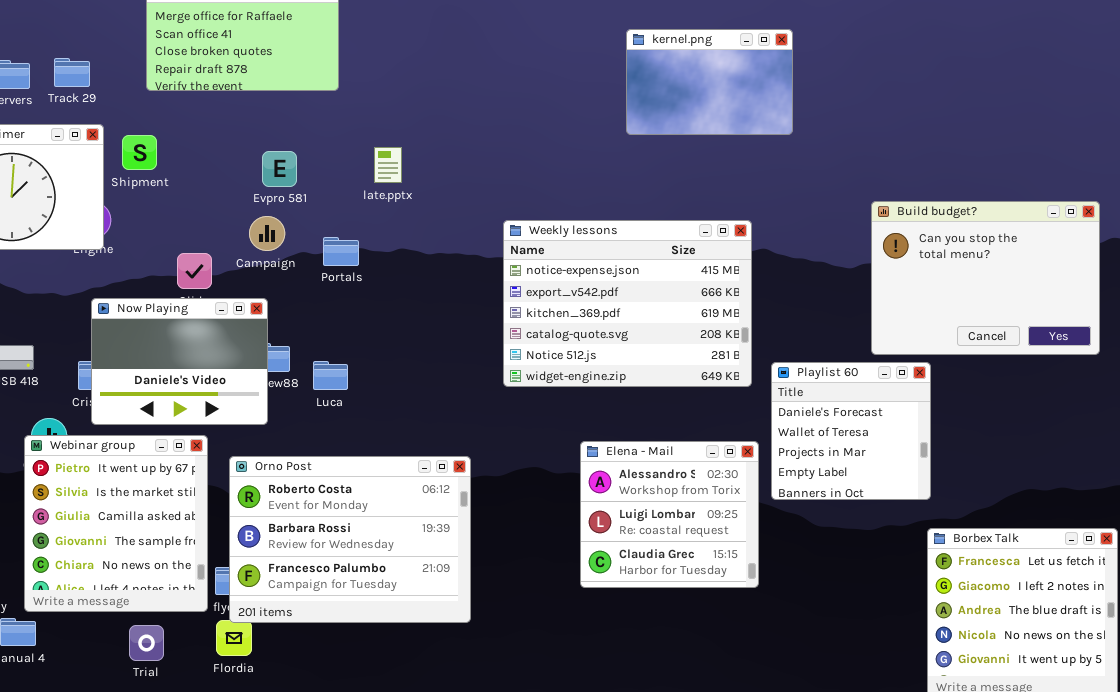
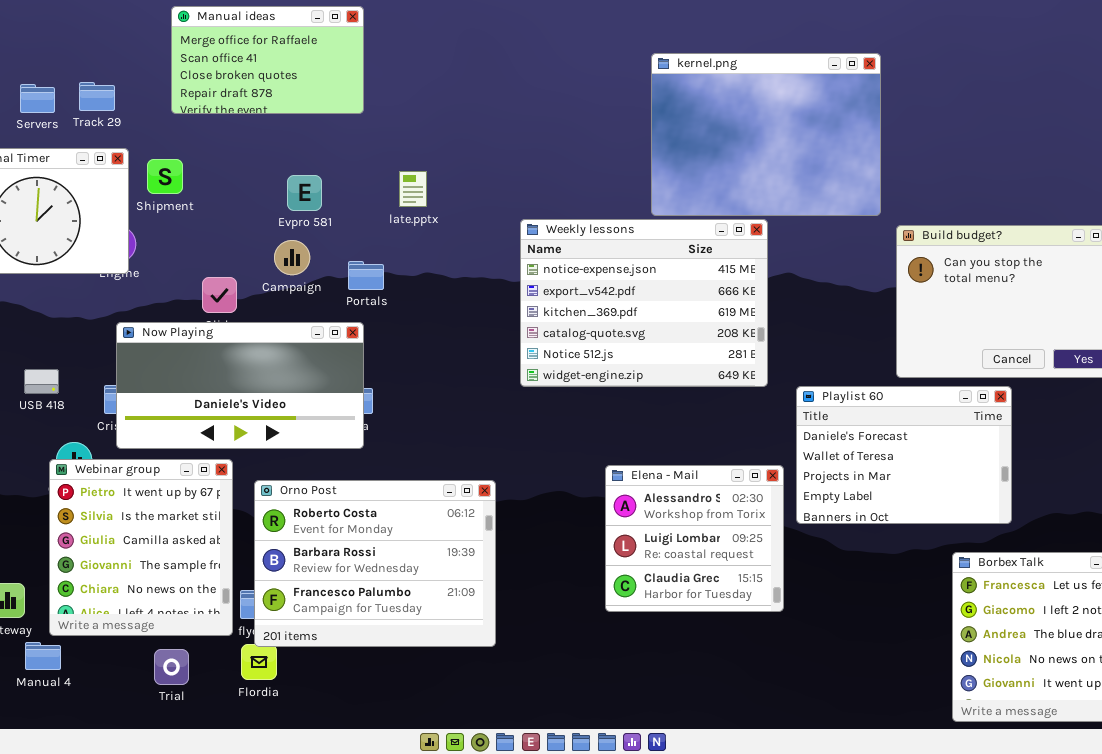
kernel.png: [626,29,793,135] -> [651,53,881,216], resized
Weekly lessons: [503,220,752,387] -> [520,219,768,387], moved
Now Playing: [91,298,268,425] -> [116,322,364,449], resized
Playlist 60: [771,362,931,500] -> [796,386,1012,524], resized

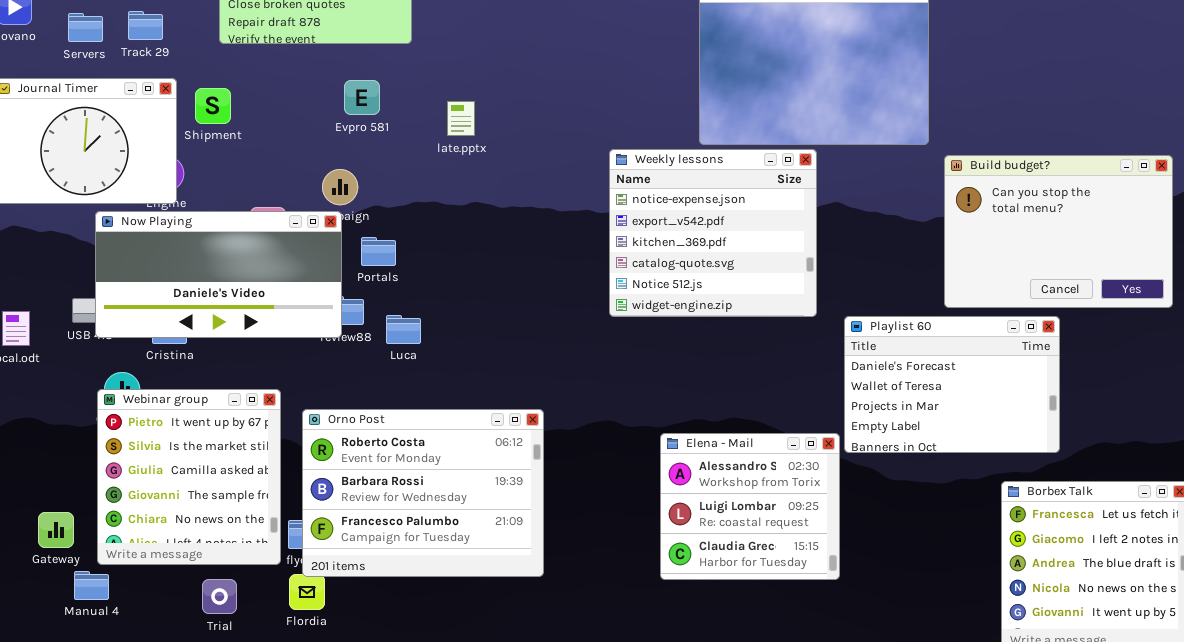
Evpro 581: [287,175,322,211] -> [344,80,380,115], moved
Weekly lessons: [520,219,768,387] -> [609,149,817,317], resized
Portals: [348,261,384,290] -> [361,237,396,266], moved
Now Playing: [116,322,364,449] -> [95,211,342,338], moved
Elena - Mail: [605,465,784,612] -> [660,433,840,580], moved

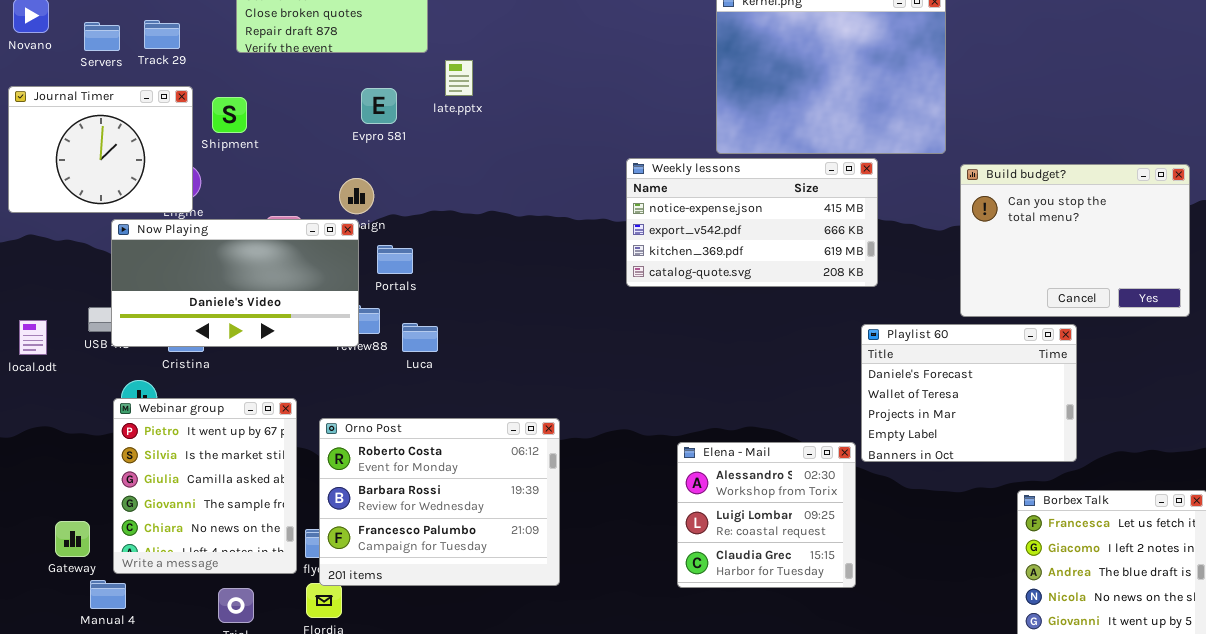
late.pptx: [447,101,475,136] -> [445,60,473,96], moved
Weekly lessons: [609,149,817,317] -> [626,158,878,287], resized

